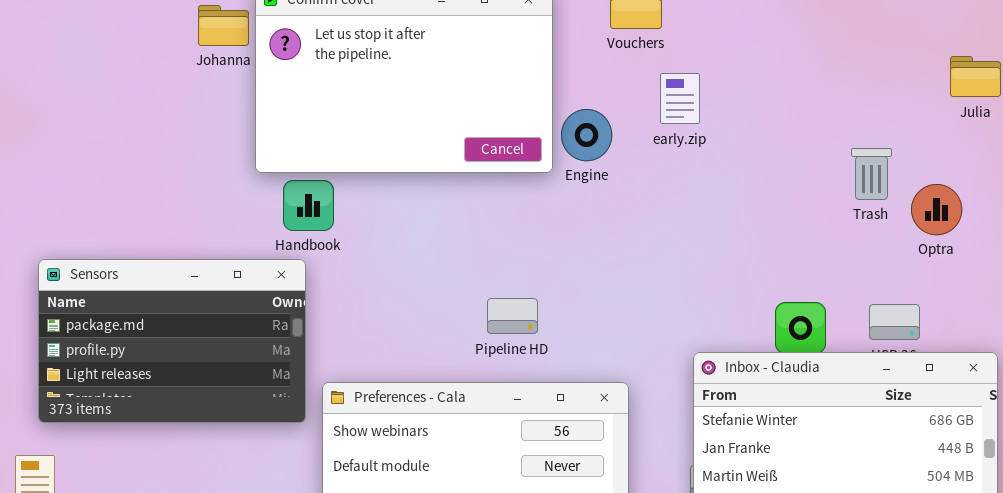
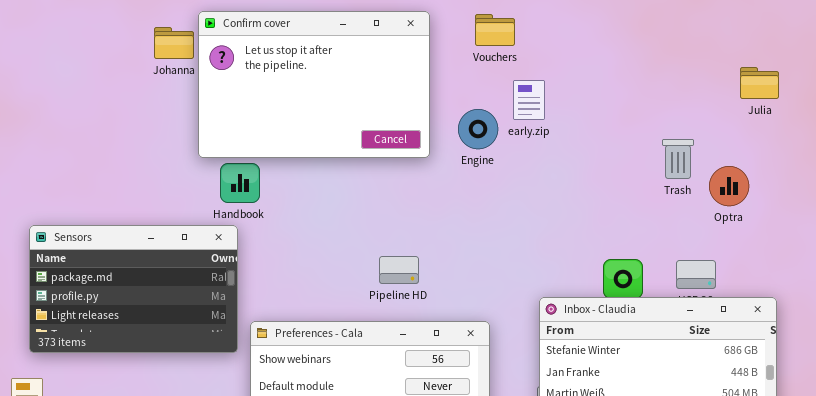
Engine: [561,109,612,161] -> [458,109,498,149], moved

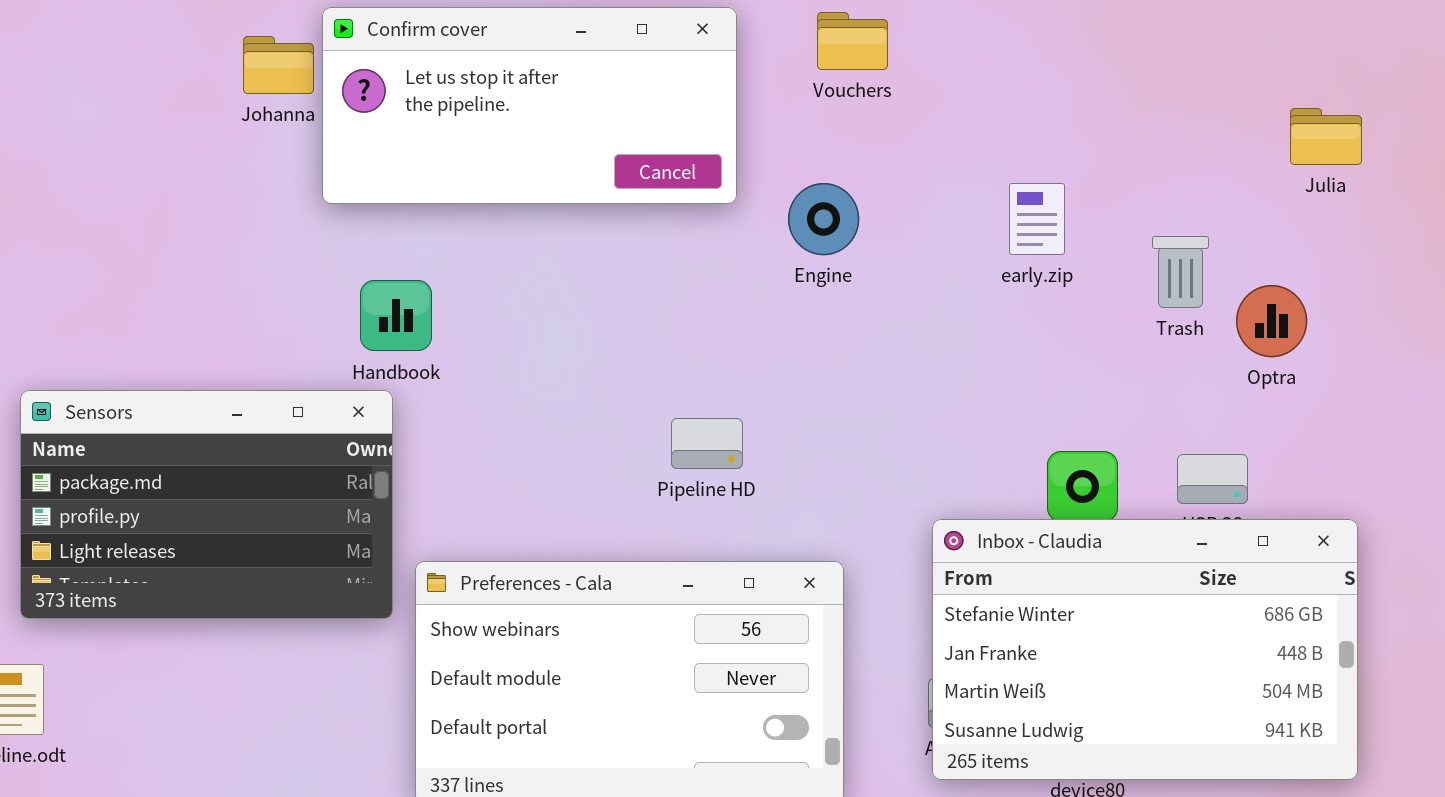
Confirm cover: [198,11,430,158] -> [322,7,737,204], resized
early.zip: [513,80,545,120] -> [1009,183,1065,255], moved
Pipeline HD: [379,256,419,284] -> [671,418,743,469], moved

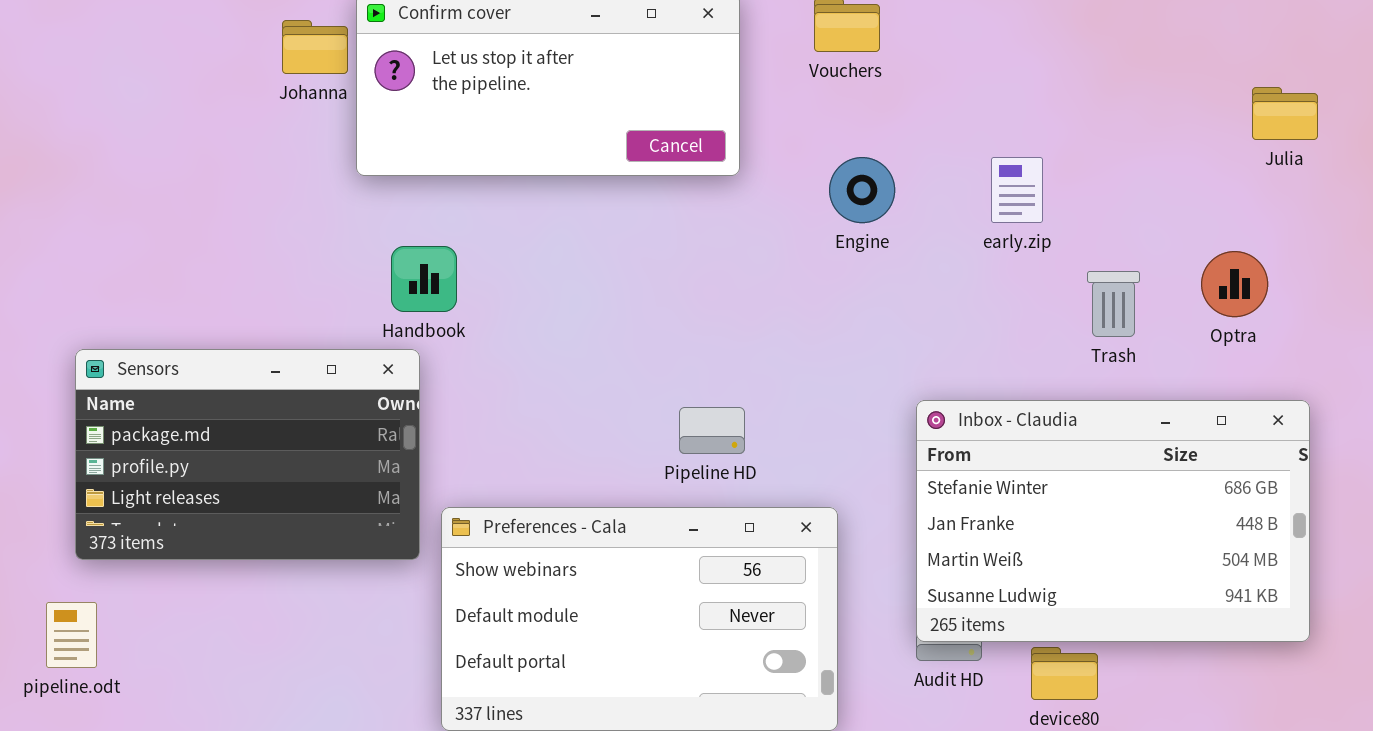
Engine: [788,183,859,255] -> [829,157,895,223], moved
Trash: [1152,236,1209,308] -> [1087,271,1140,337], moved
Pipeline HD: [671,418,743,469] -> [679,407,745,454], moved
Inbox - Claudia: [932,519,1358,780] -> [916,400,1310,642], moved

